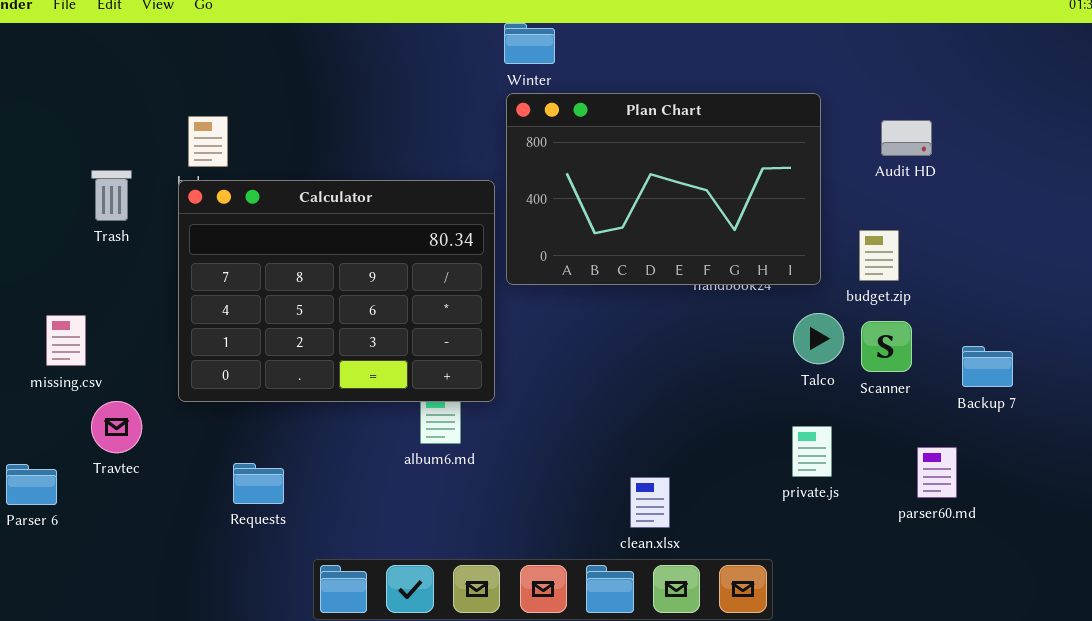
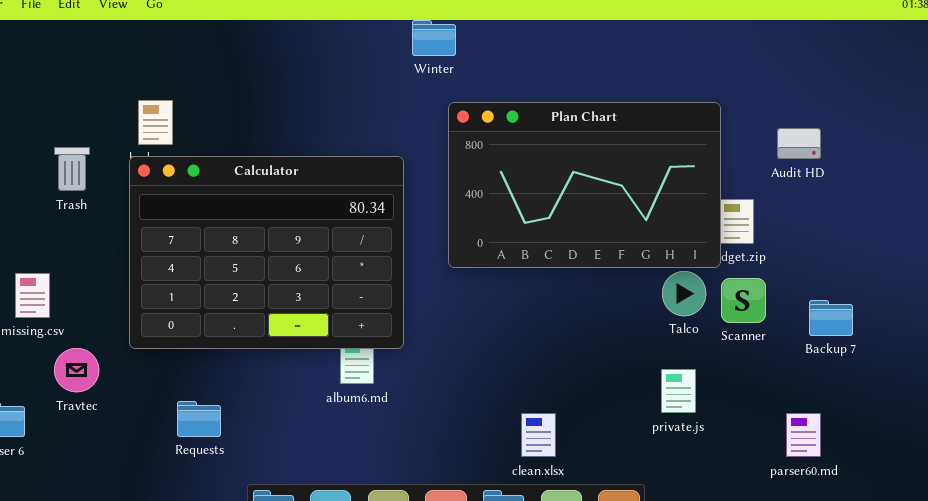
Plan Chart: [506,93,821,285] -> [448,102,721,268], moved
Audit HD: [881,120,932,156] -> [777,128,821,159], moved
parser60.md: [917,447,957,498] -> [786,413,821,457], moved

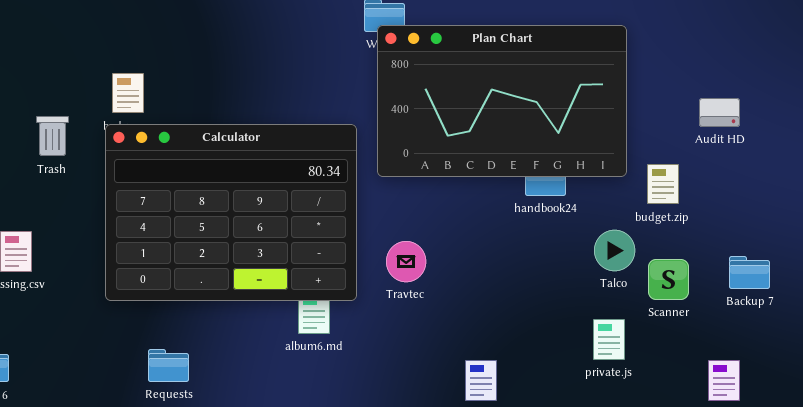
Plan Chart: [448,102,721,268] -> [377,25,627,177], moved
Scanner: [721,278,766,323] -> [648,259,689,300], moved
Travtec: [54,348,99,392] -> [386,241,426,282], moved

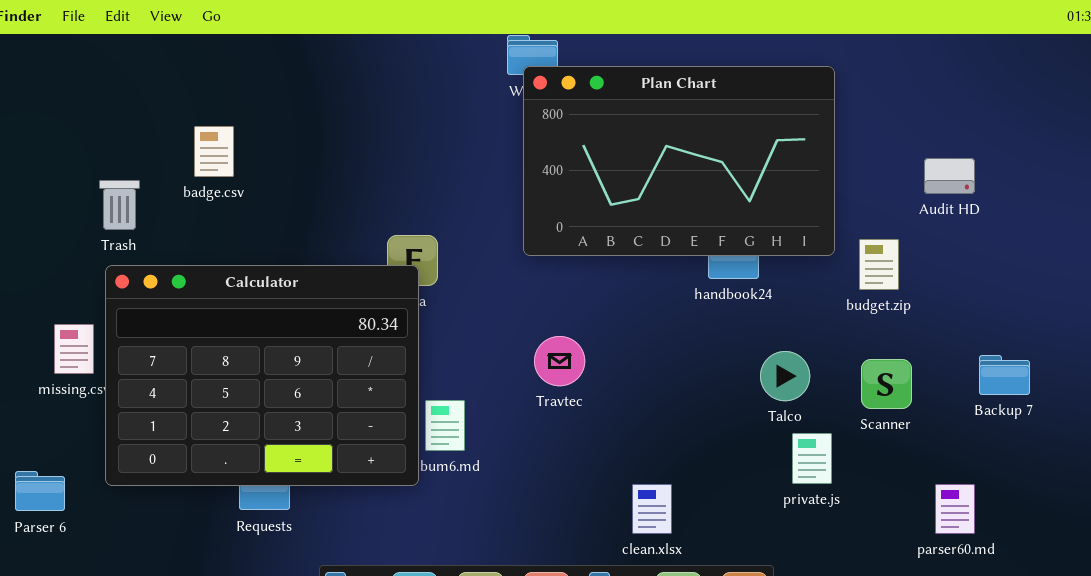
Calculator: [105,124,357,301] -> [105,265,419,486], moved
Talco: [594,230,635,271] -> [760,351,810,401], moved
Backup 7: [729,256,770,289] -> [979,355,1030,395], moved

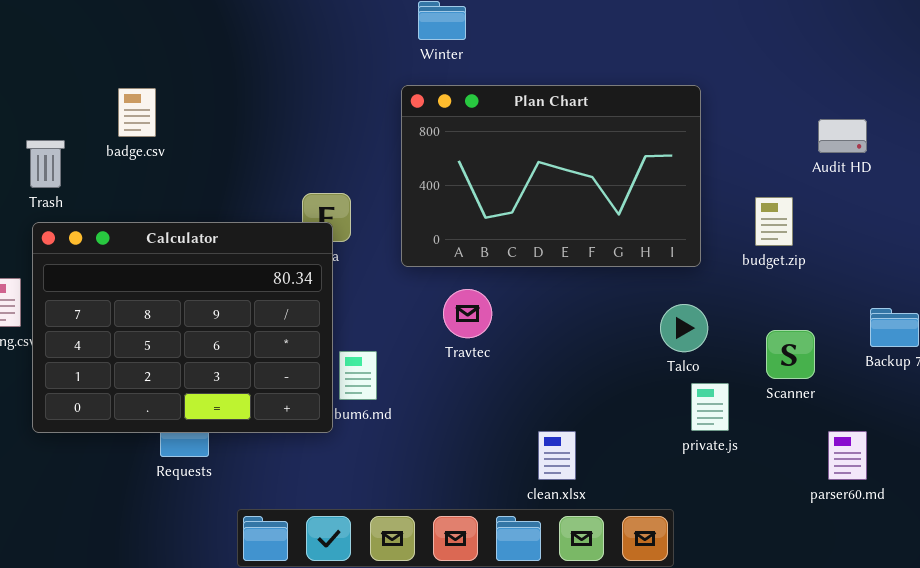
Plan Chart: [523,66,835,256] -> [401,85,701,267], moved
Scanner: [861,359,912,409] -> [766,330,815,379], moved

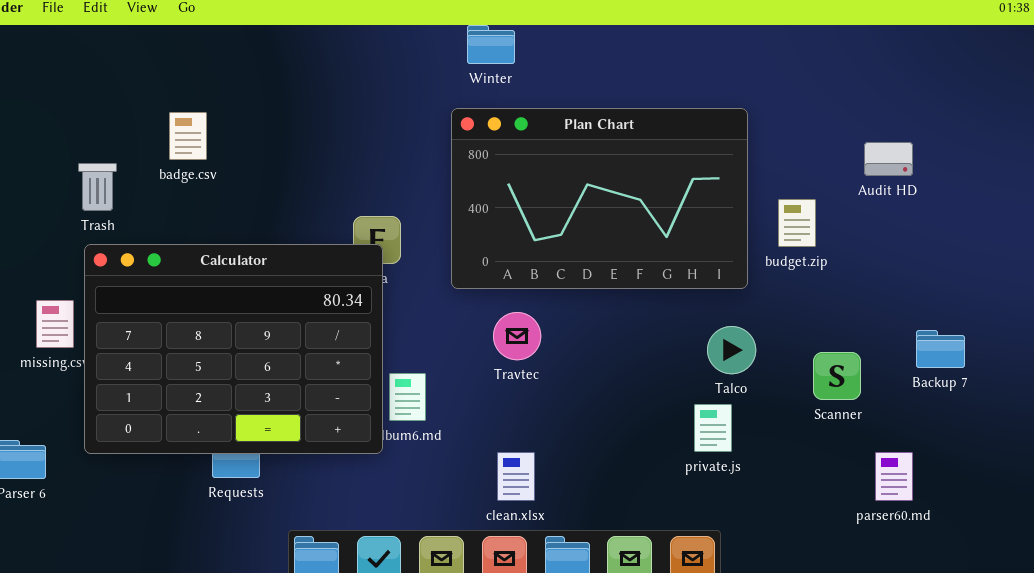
budget.zip: [755,197,793,246] -> [778,199,816,247], moved
private.js: [691,383,729,431] -> [694,404,732,452], moved
clean.xlsx: [538,431,576,480] -> [497,452,535,501], moved

